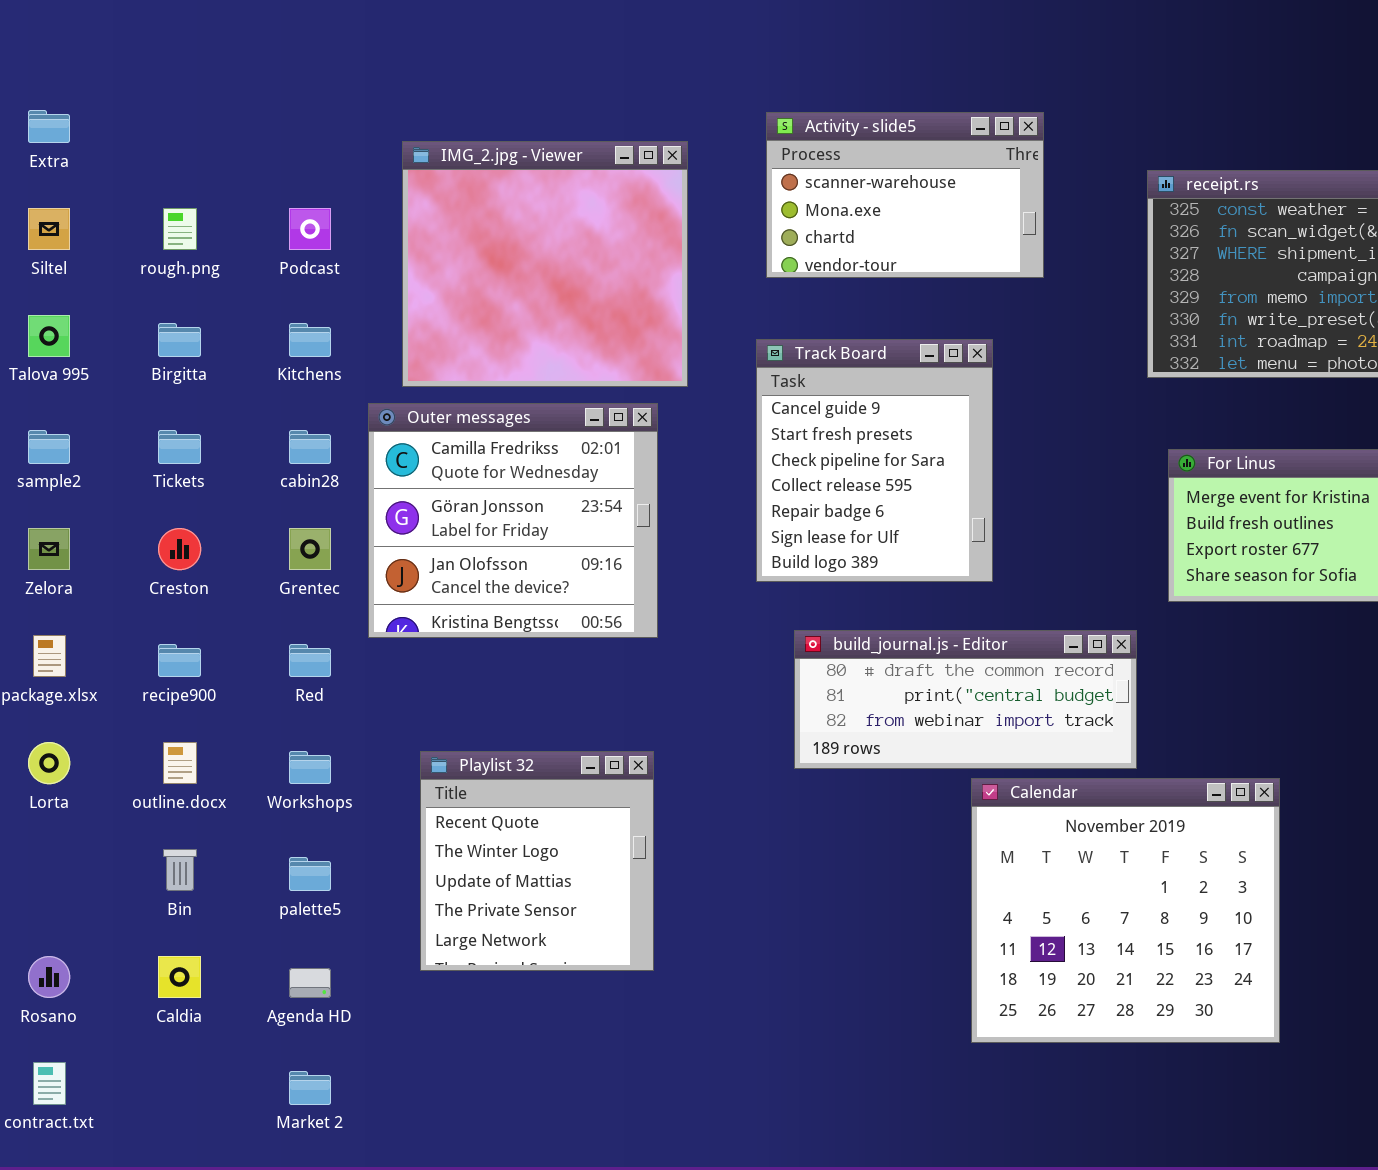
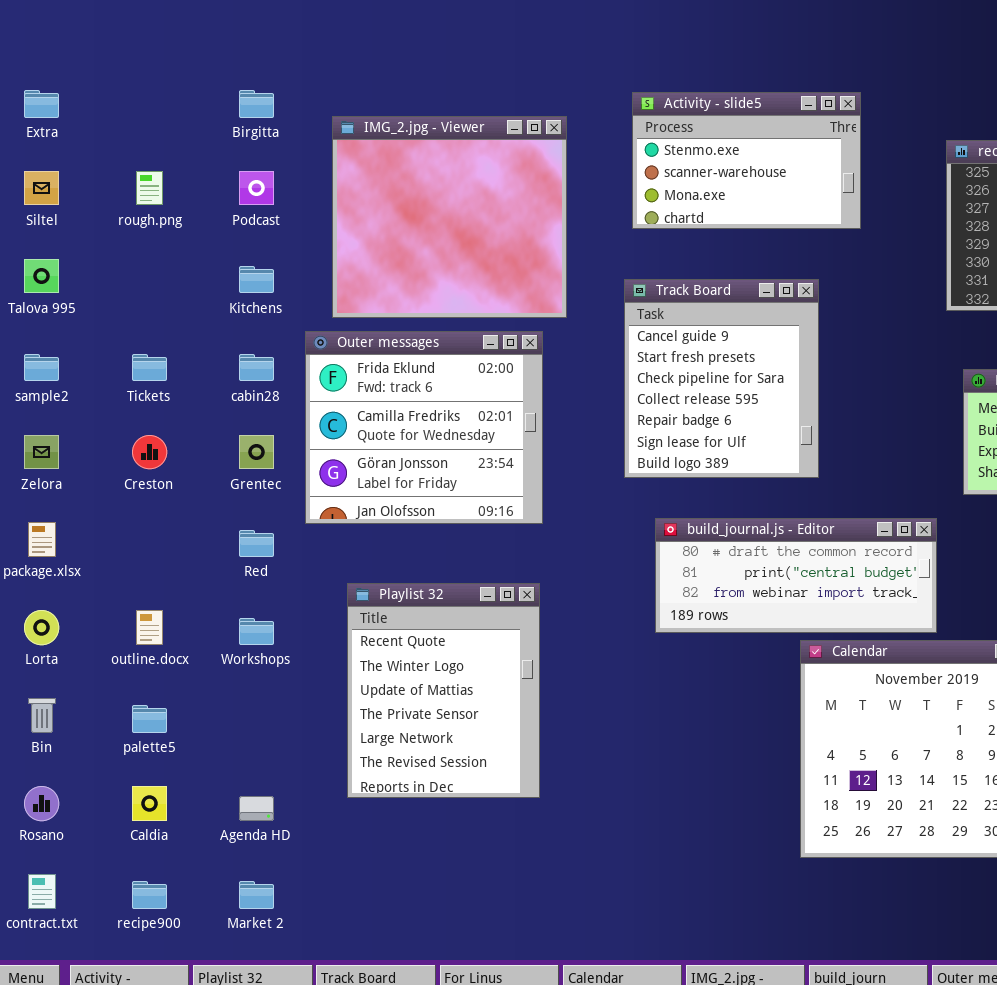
Activity - slide5: [766,112,1044,278] -> [632,92,861,229], scrolled up 1 row
Birgitta: [158,323,201,357] -> [239,90,274,118], moved
Outer messages: [368,403,658,638] -> [305,331,543,524], scrolled up 1 row
recipe900: [158,644,201,677] -> [132,881,167,909], moved
Playlist 32: [420,751,654,971] -> [347,583,540,798], resized
Bin: [163,849,197,891] -> [28,698,56,733], moved
palette5: [289,857,331,891] -> [132,705,167,733], moved

